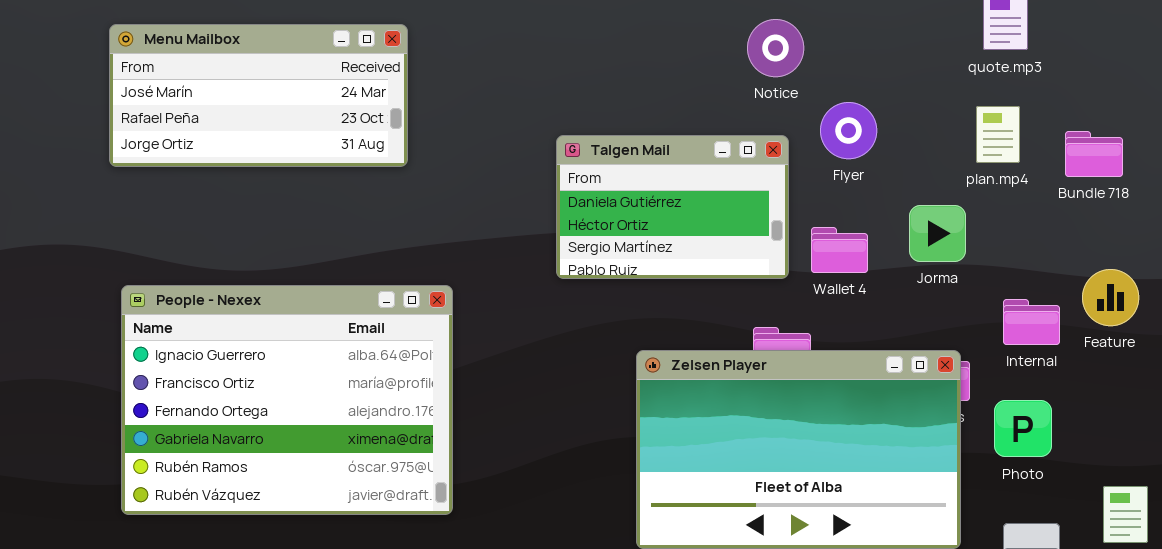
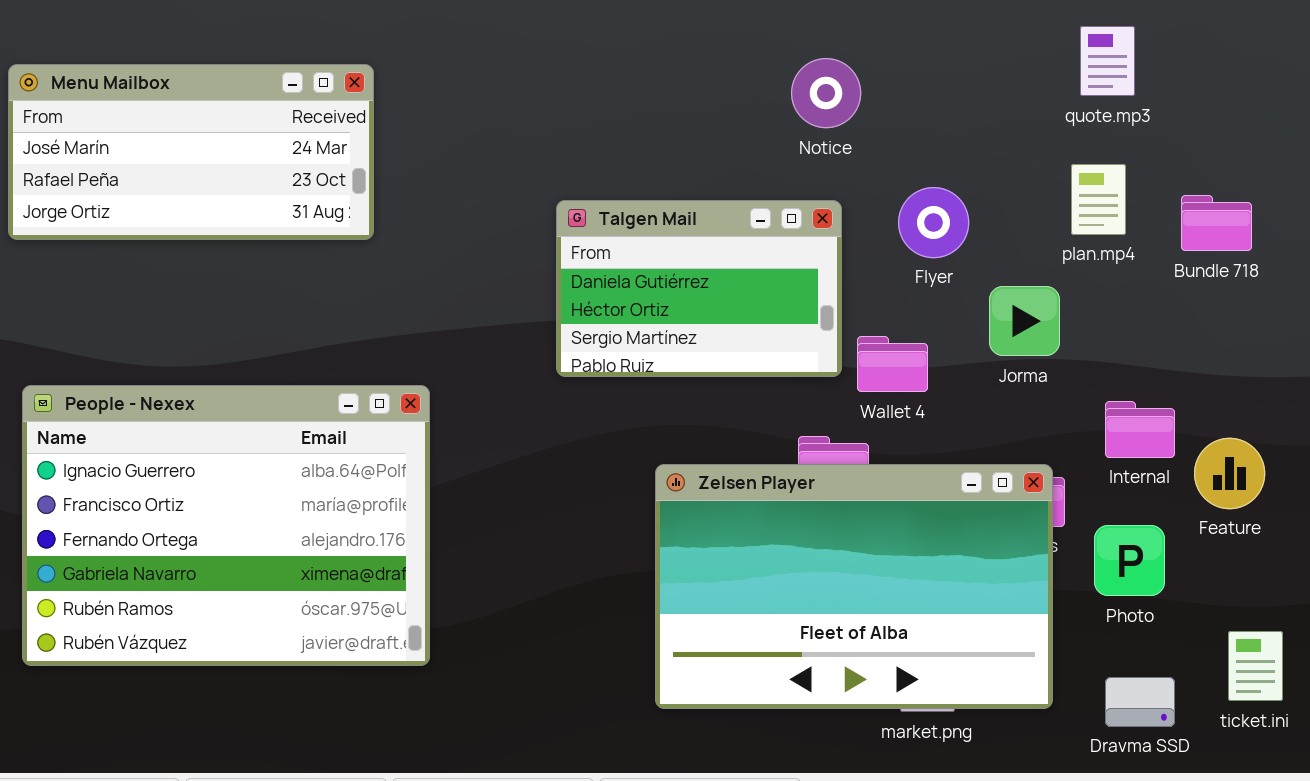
Flyer: [820,102,877,159] -> [898,187,969,258], moved
Wallet 4: [811,227,868,273] -> [857,336,928,392], moved
Feature: [1082,269,1139,326] -> [1194,438,1265,509], moved

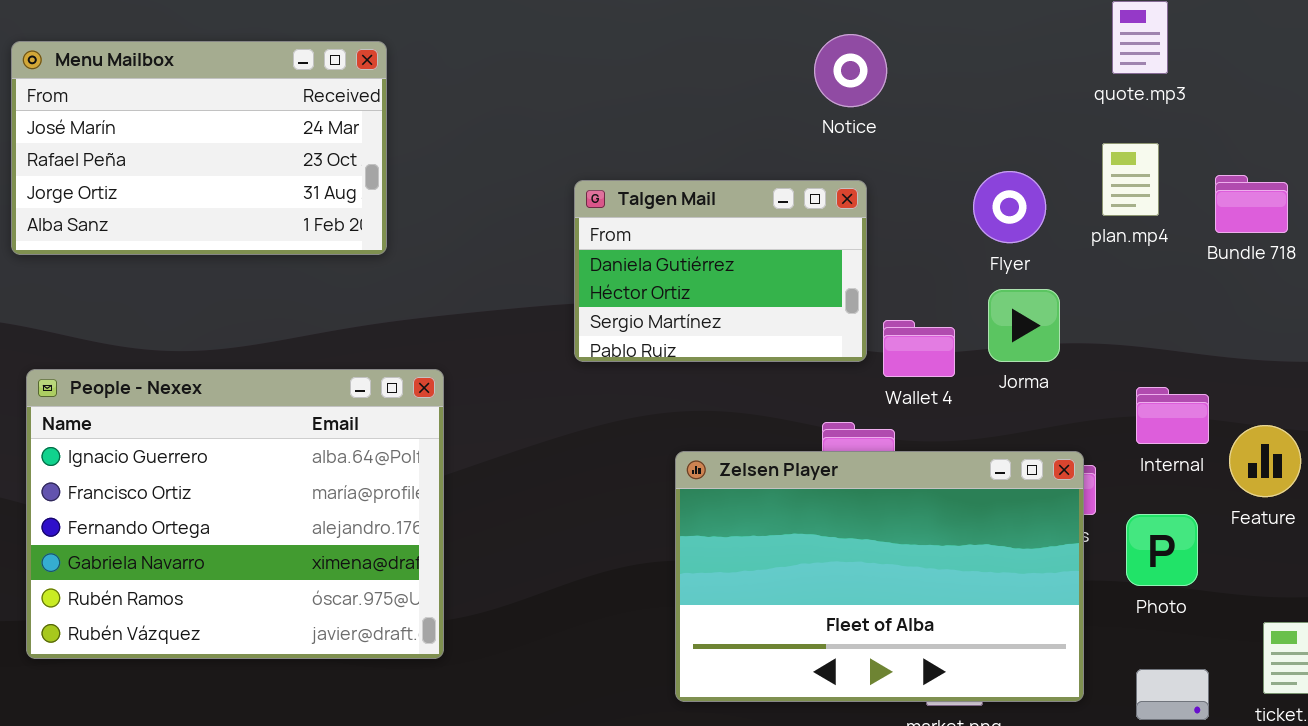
Menu Mailbox: [8,64,374,240] -> [11,41,387,255], resized
Flyer: [898,187,969,258] -> [973,171,1046,243], moved
Jorma: [989,286,1060,356] -> [988,289,1060,362], moved

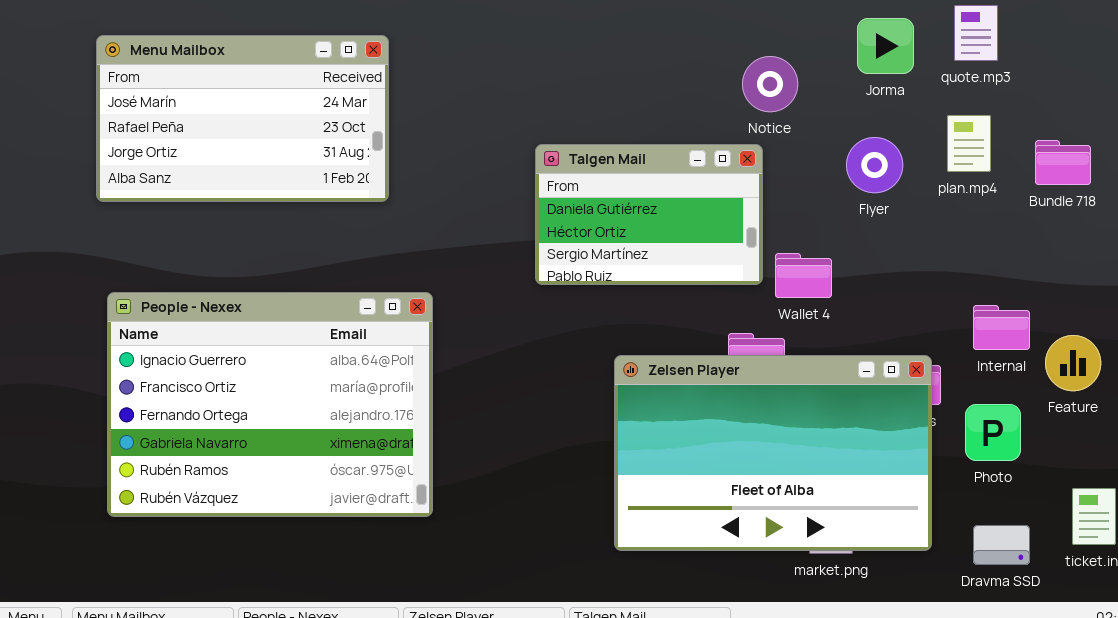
Notice: [814,34,887,107] -> [742,56,798,112], moved
Jorma: [988,289,1060,362] -> [857,18,914,74], moved

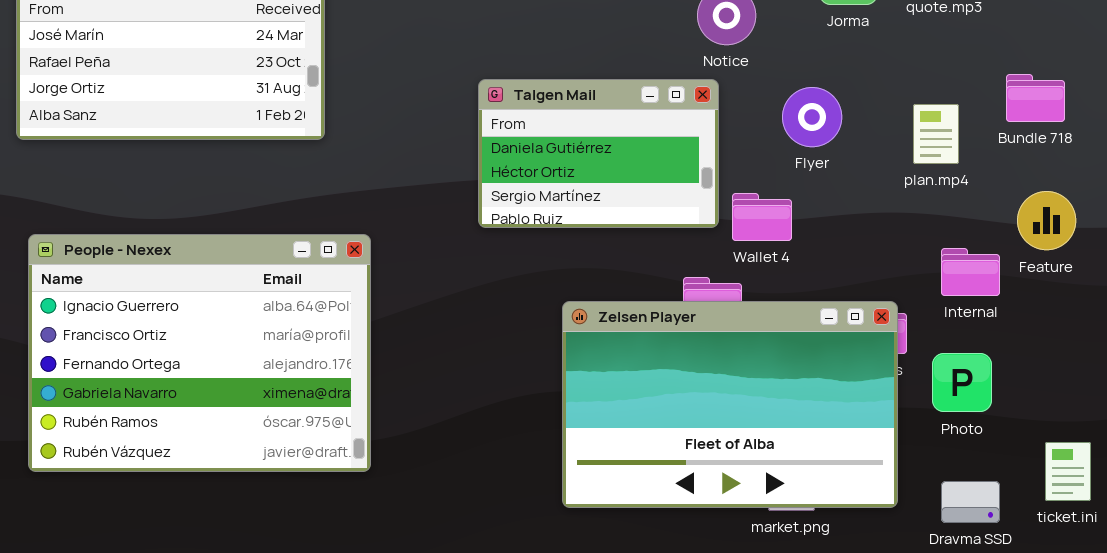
plan.mp4: [947,115,991,172] -> [913,104,959,164], moved
Flyer: [846,137,903,193] -> [782,87,842,147], moved
Feature: [1045,335,1101,391] -> [1017,191,1076,250], moved

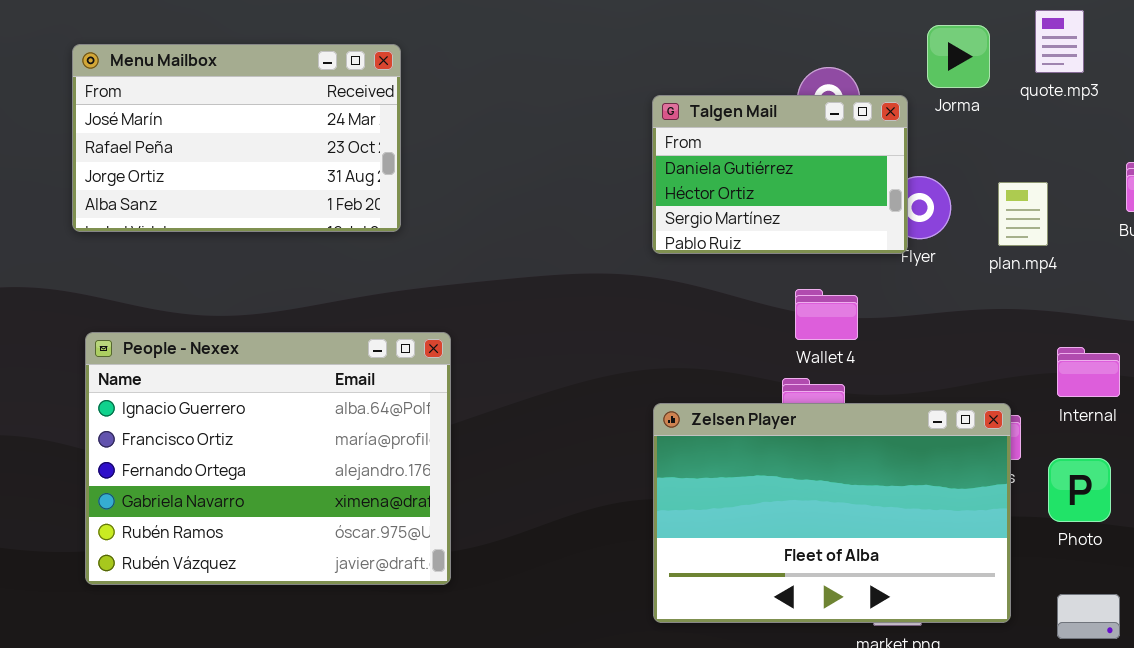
Talgen Mail: [478,79,719,228] -> [652,95,908,254], moved
plan.mp4: [913,104,959,164] -> [998,182,1048,246], moved
Wallet 4: [732,193,792,241] -> [795,289,858,340], moved

